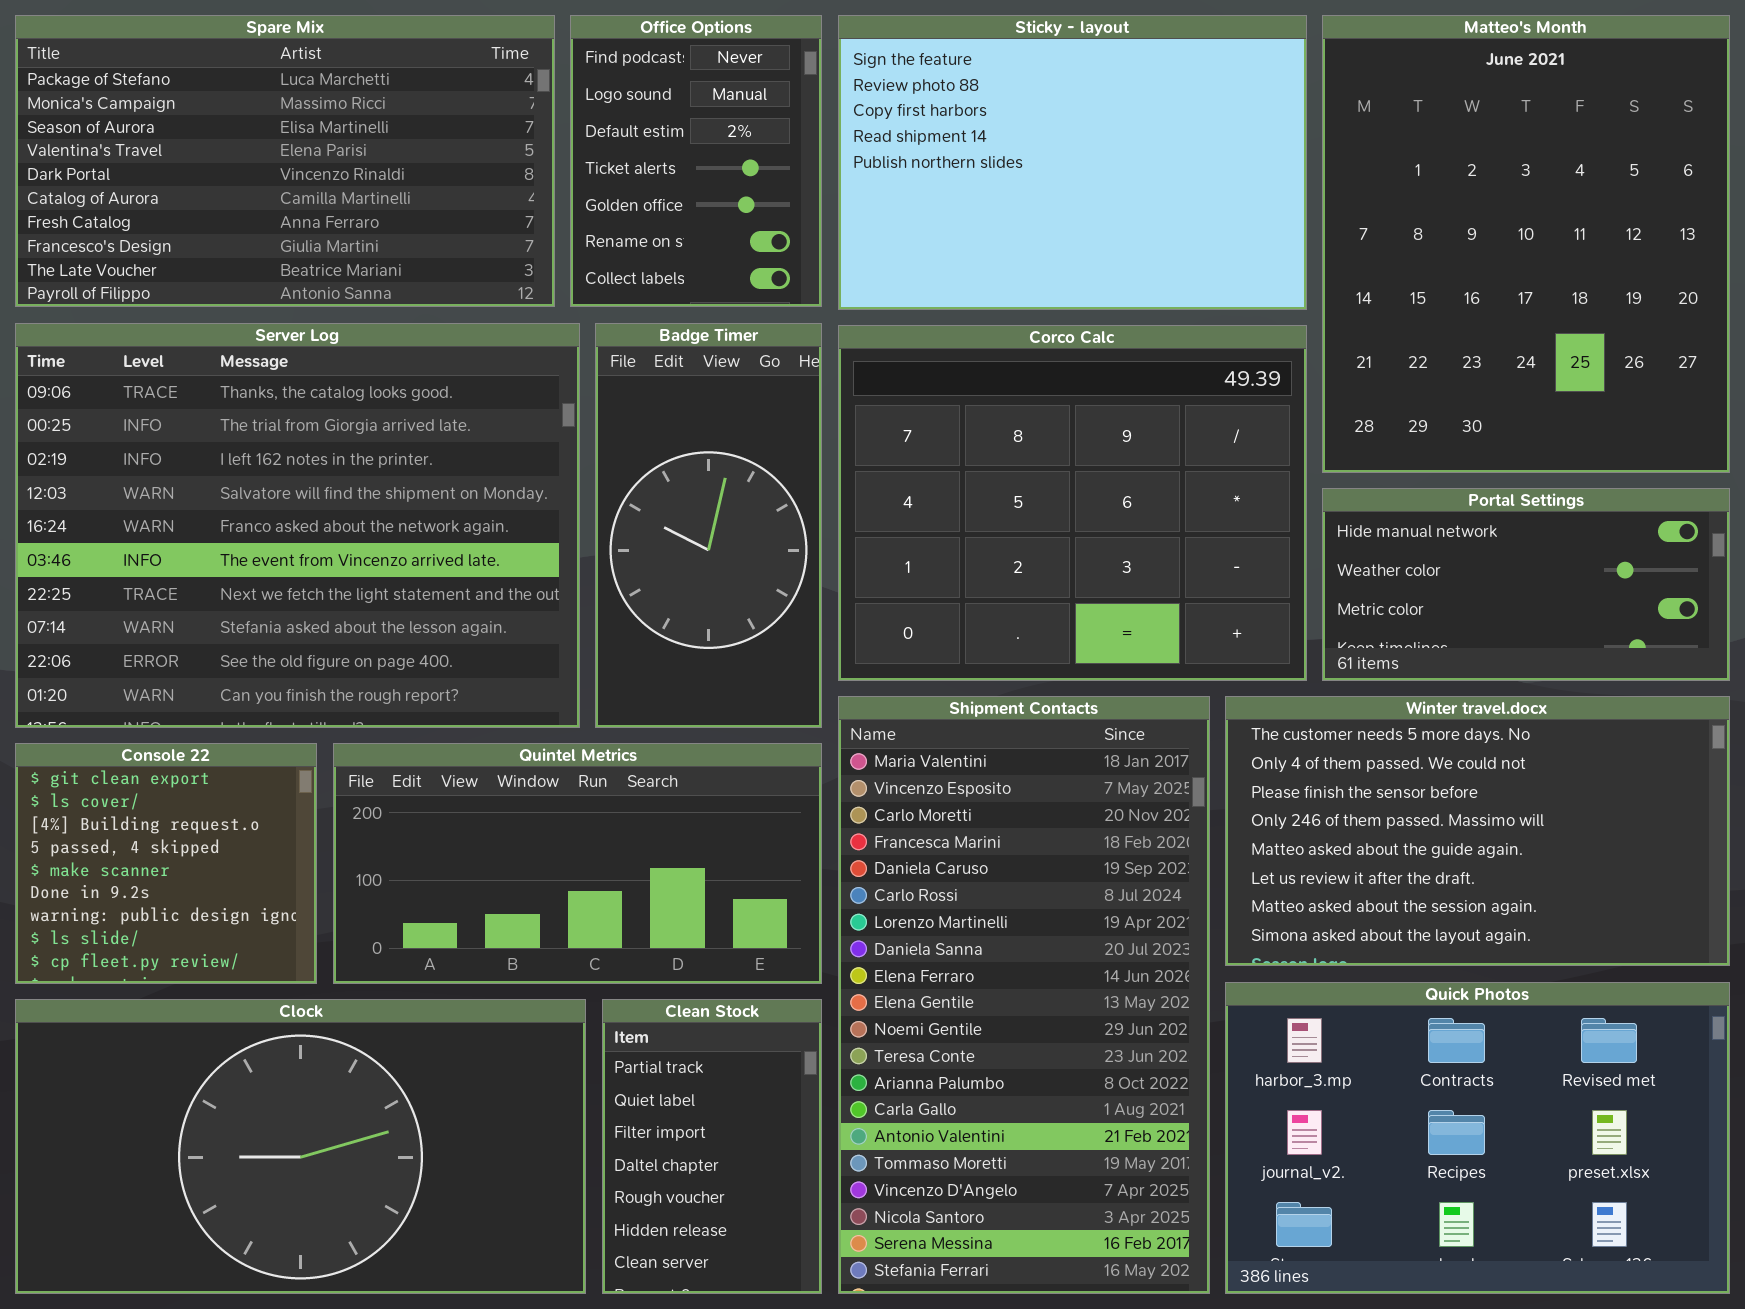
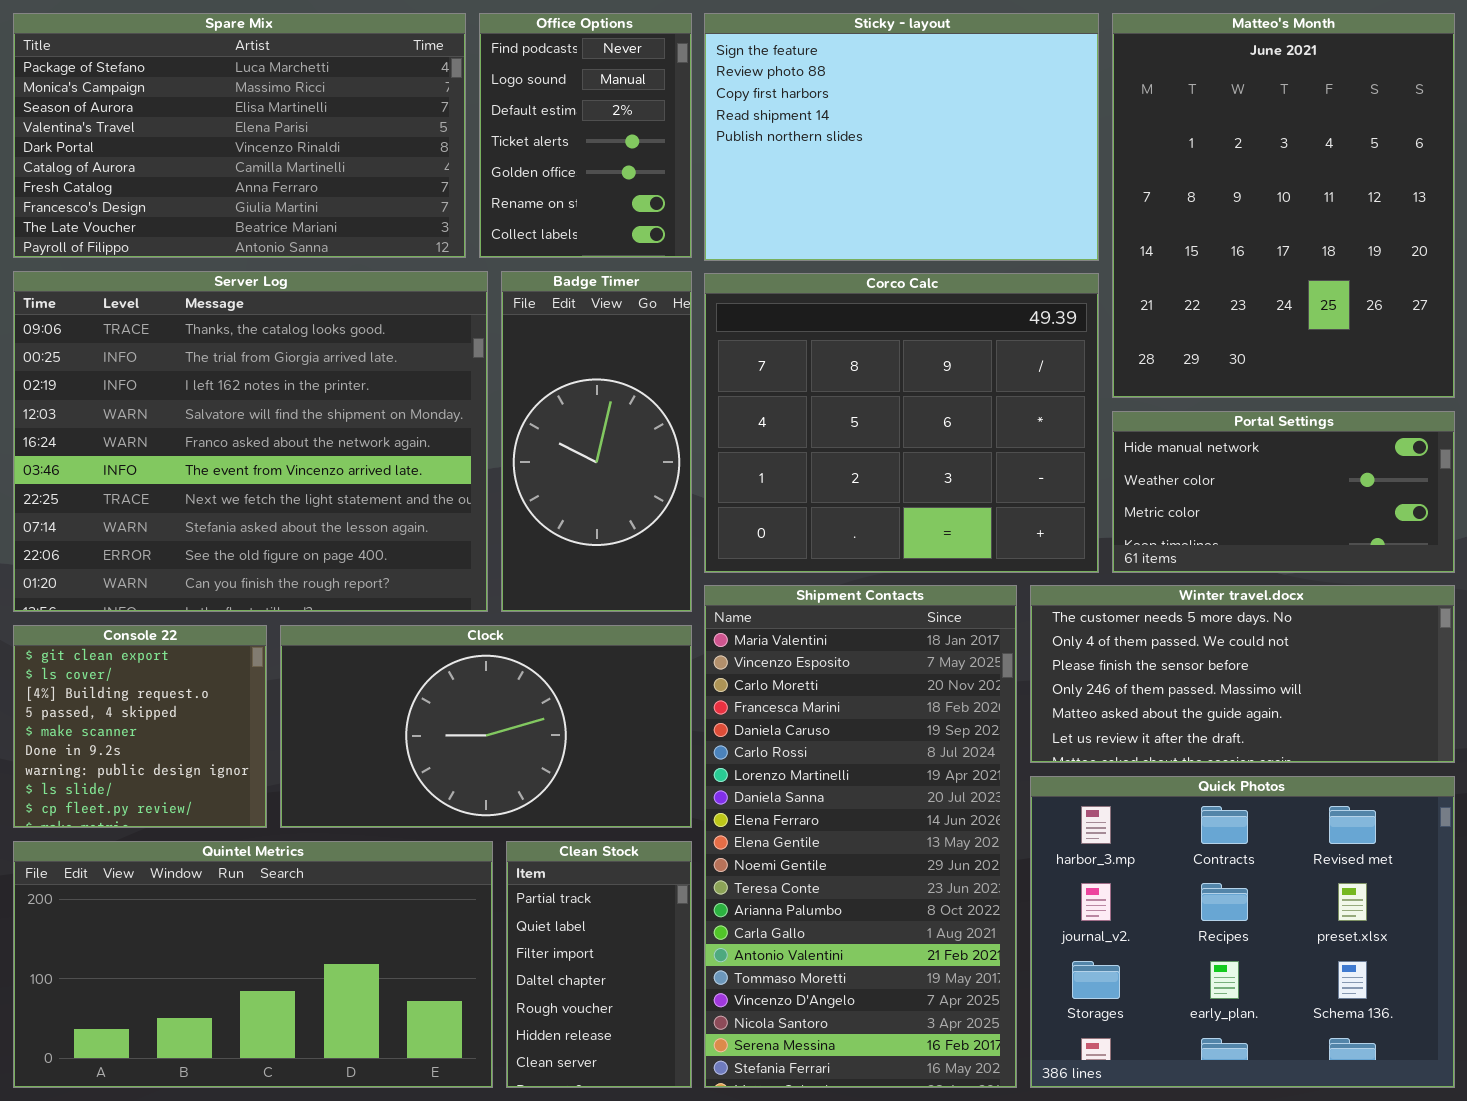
Winter travel.docx: [1225,696,1730,966] -> [1030,585,1455,763], resized
Quintel Metrics: [333,743,822,984] -> [13,841,493,1088], moved, resized
Quick Photos: [1225,982,1730,1294] -> [1030,776,1455,1088], resized
Clock: [15,999,586,1294] -> [280,625,692,828], moved, resized

